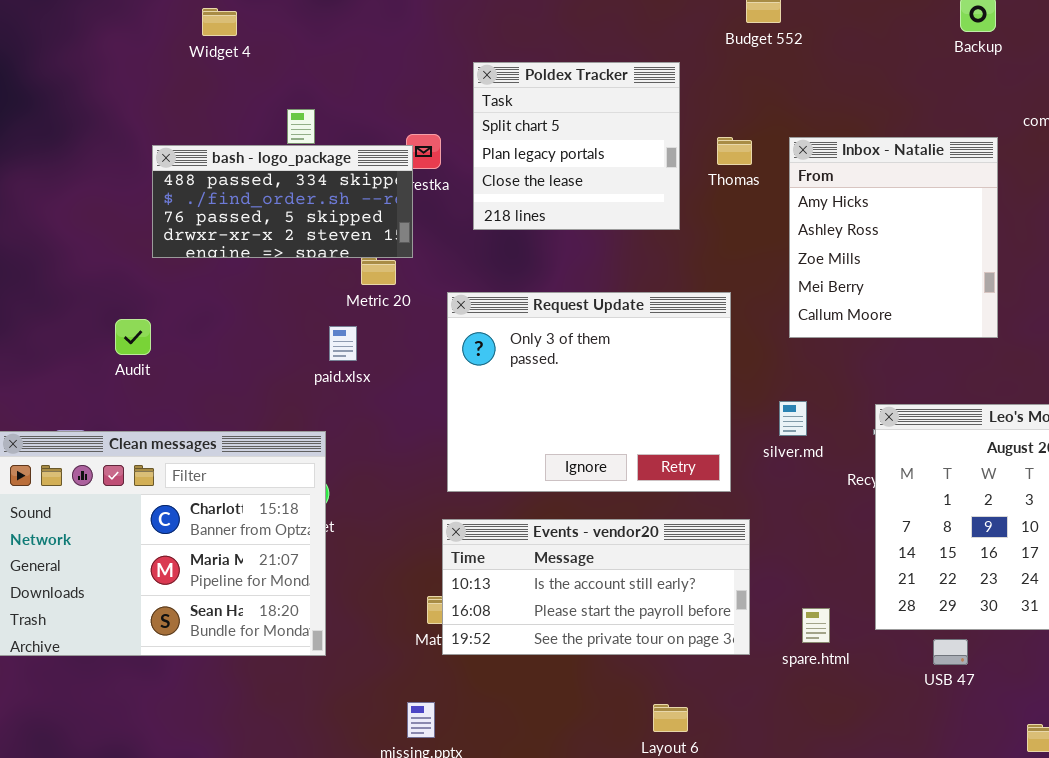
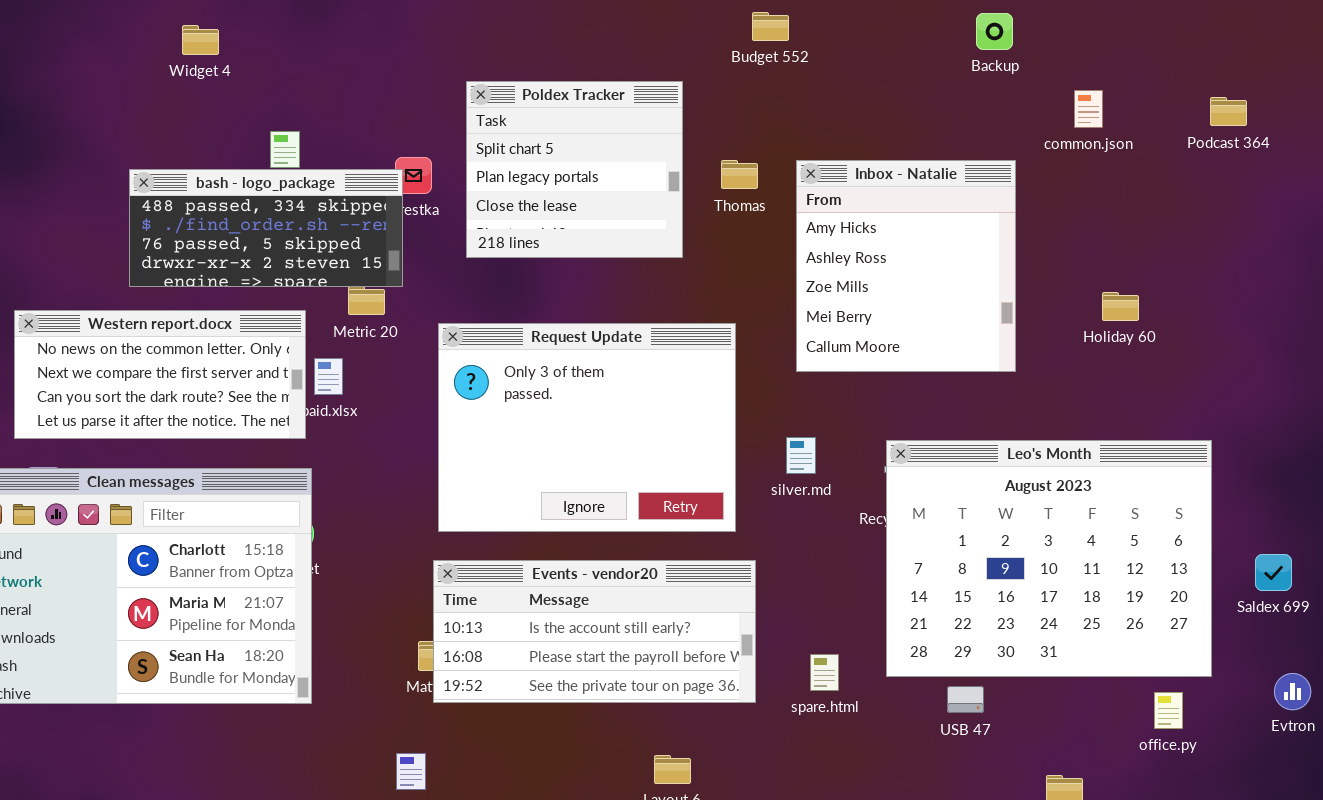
Western report.docx: none -> [14,310,306,439], opened

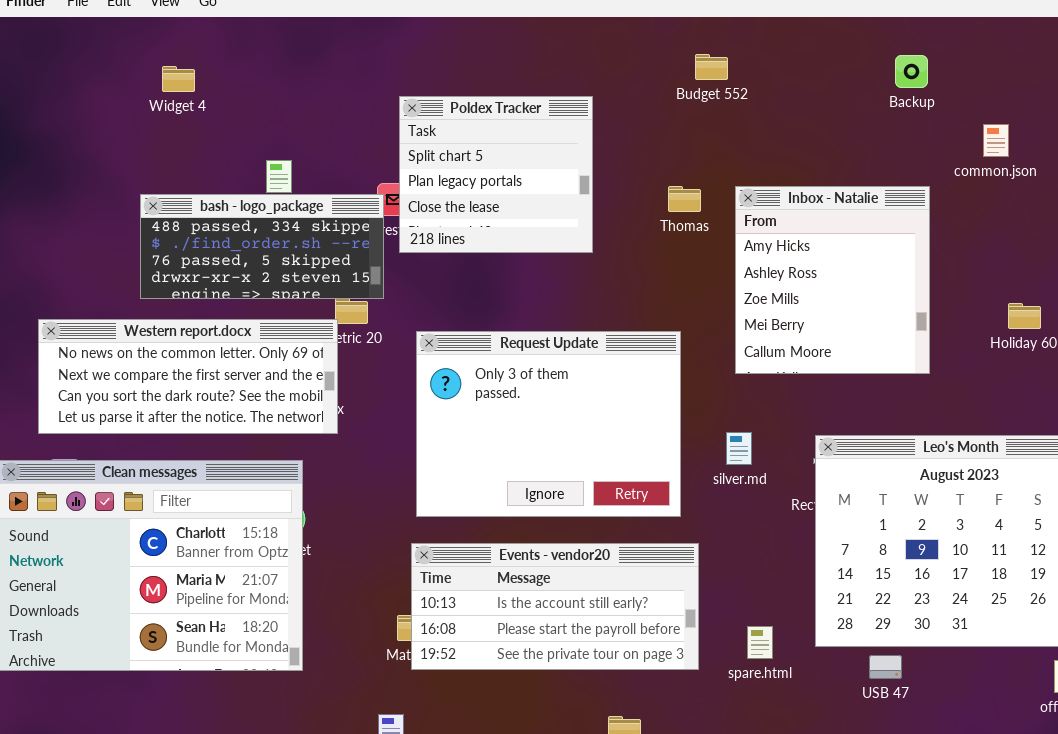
Widget 4: [182,25,219,55] -> [162,66,195,92], moved
Poldex Tracker: [466,81,683,258] -> [399,96,593,253], moved
Western report.docx: [14,310,306,439] -> [38,319,338,434], resized

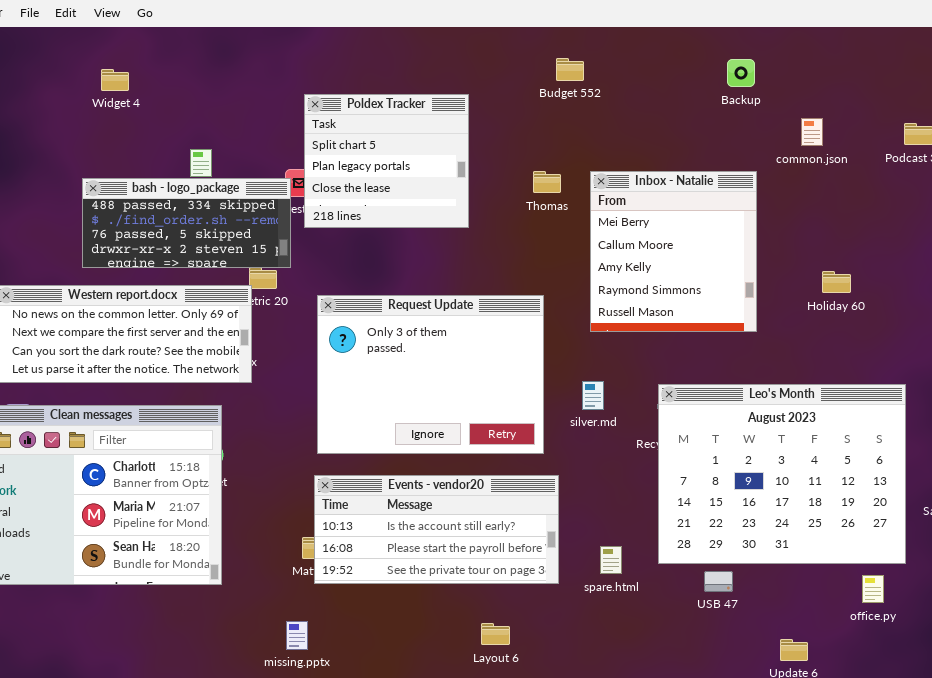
Inbox - Natalie: [735,186,930,374] -> [590,171,757,332], scrolled down 3 rows

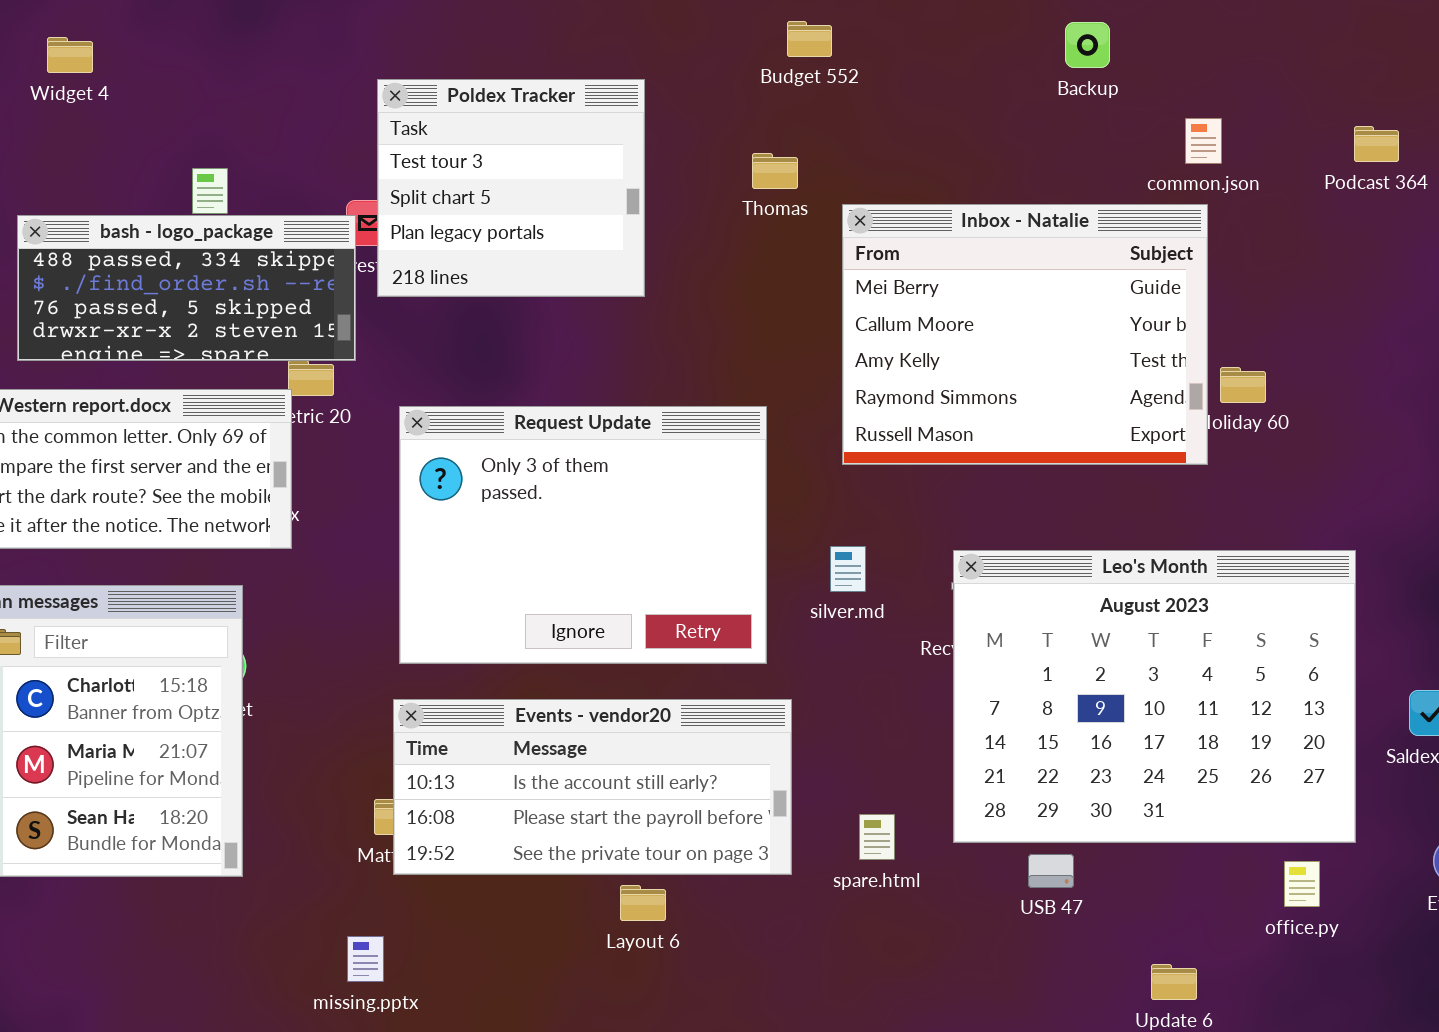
Poldex Tracker: [304,94,469,228] -> [377,79,645,297], scrolled up 1 row
Thomas: [533,171,561,193] -> [752,153,798,189], moved
Inbox - Natalie: [590,171,757,332] -> [842,204,1208,465], resized
Layout 6: [481,623,510,645] -> [620,885,666,921], moved

